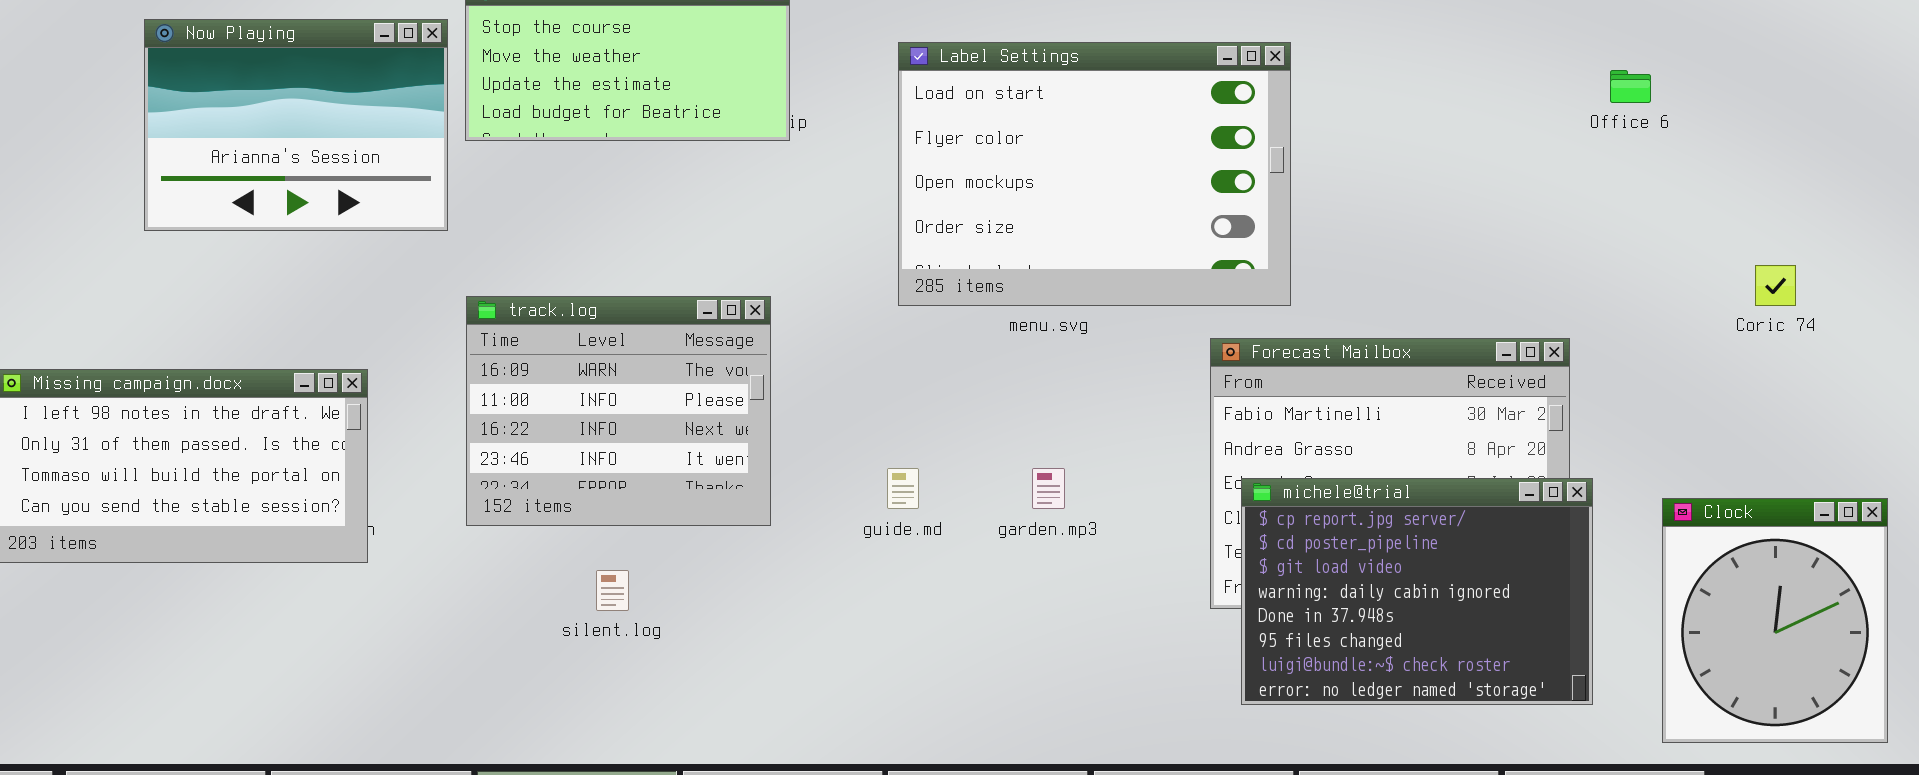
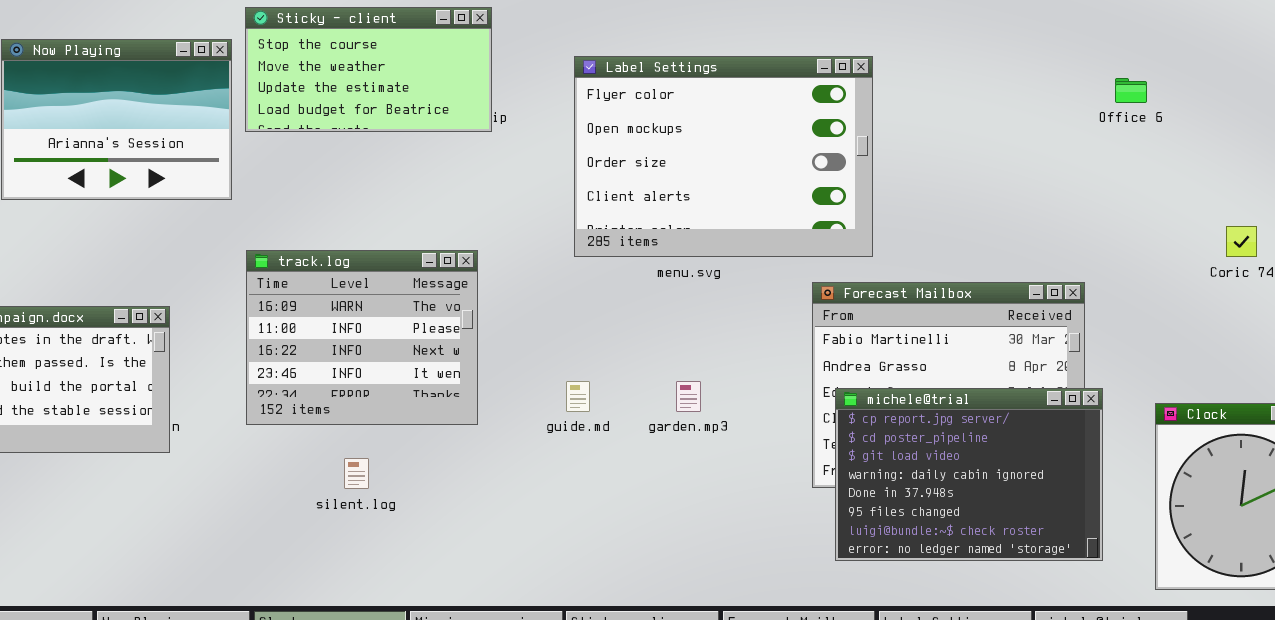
Label Settings: [898,42,1291,306] -> [574,56,873,257], scrolled down 1 row

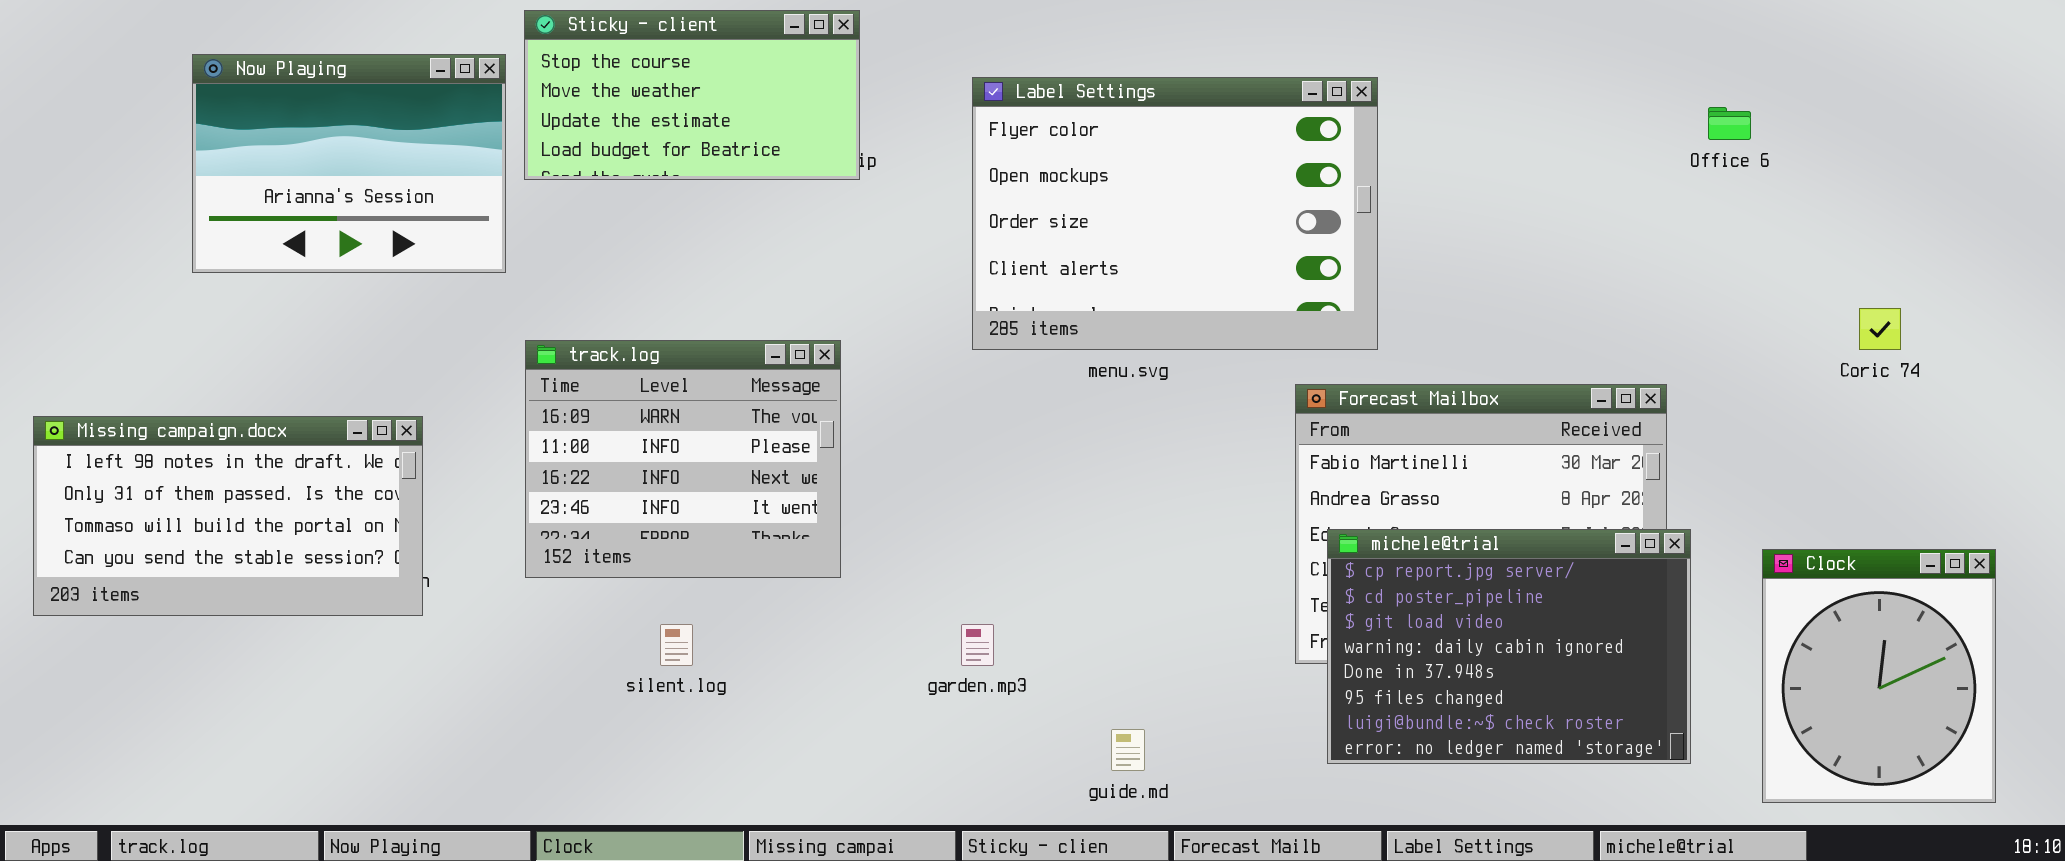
guide.md: [566,381,590,412] -> [1111,729,1145,771], moved
garden.mp3: [676,381,701,412] -> [961,624,994,666], moved

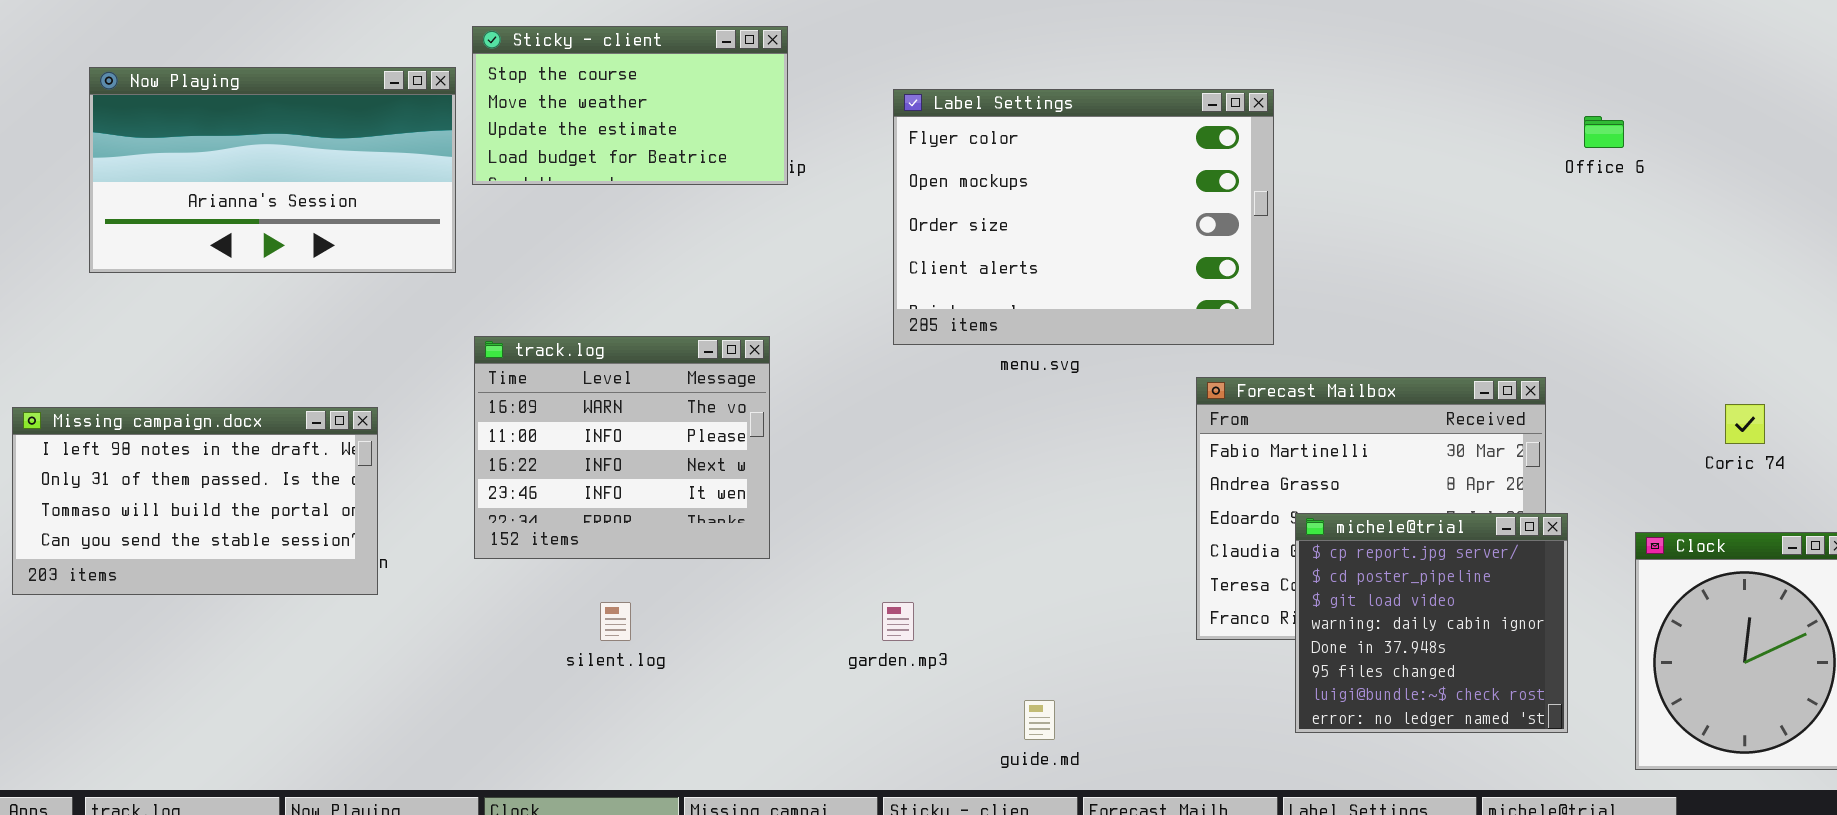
Now Playing: [192,54,506,273] -> [89,67,456,273], resized
Coric 74: [1859,308,1901,350] -> [1725,404,1765,444], moved
michele@trial: [1327,529,1691,764] -> [1295,513,1568,733], resized

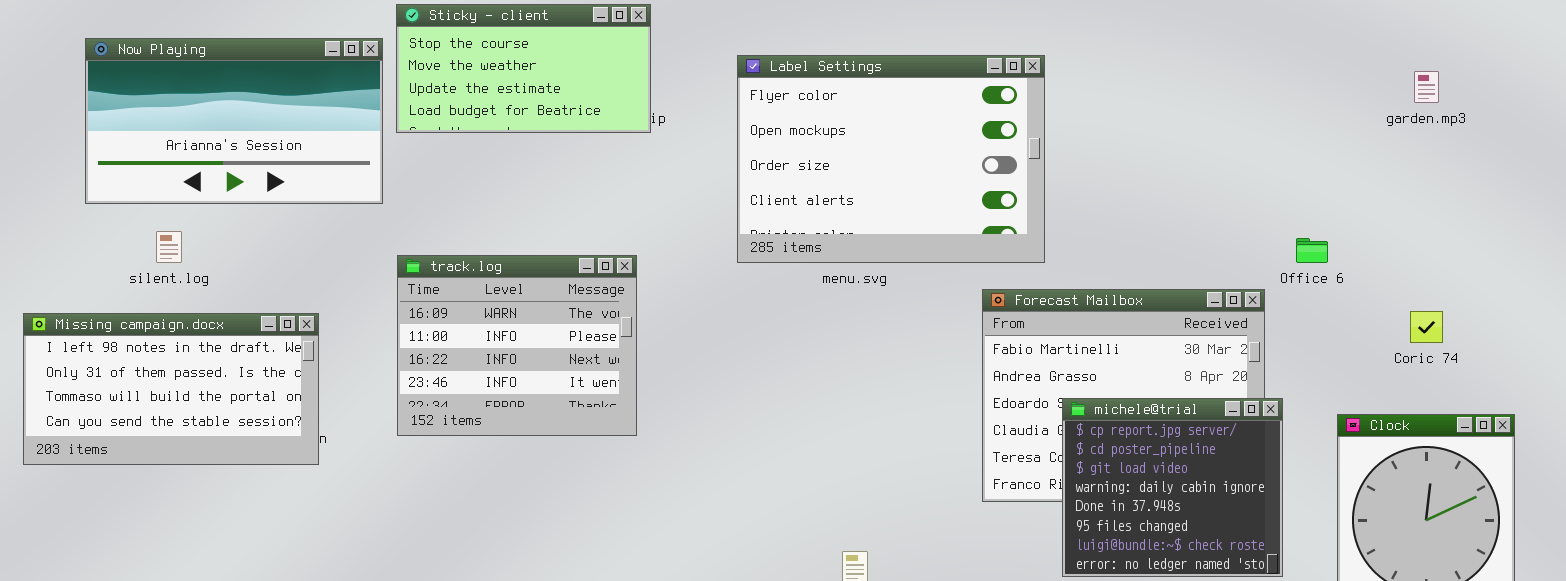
Office 6: [1584,116,1624,148] -> [1296,238,1328,263], moved
silent.log: [600,602,631,641] -> [156,231,182,263], moved
garden.mp3: [882,602,914,641] -> [1414,71,1439,103], moved

